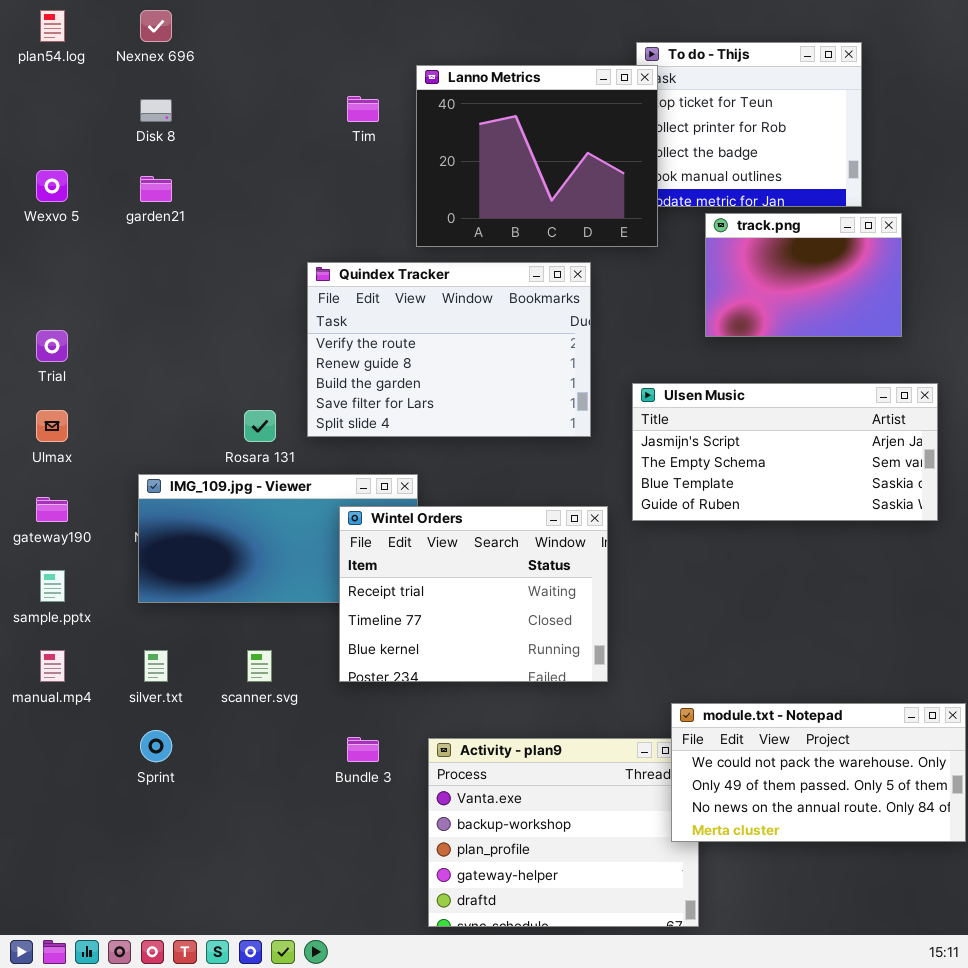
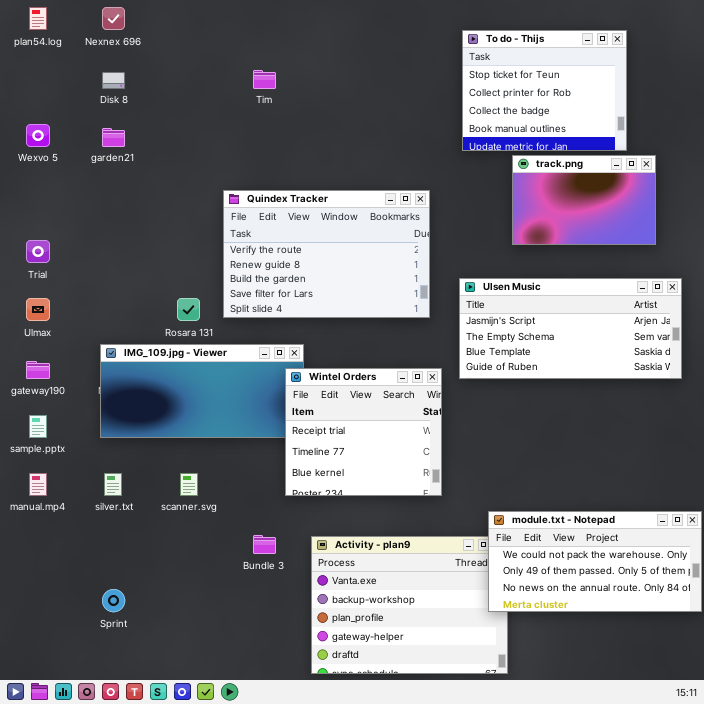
Lanno Metrics: [416,65,658,247] -> none, closed
Wintel Orders: [339,506,608,682] -> [285,368,442,496], resized
Sprint: [140,730,172,762] -> [102,589,125,612], moved

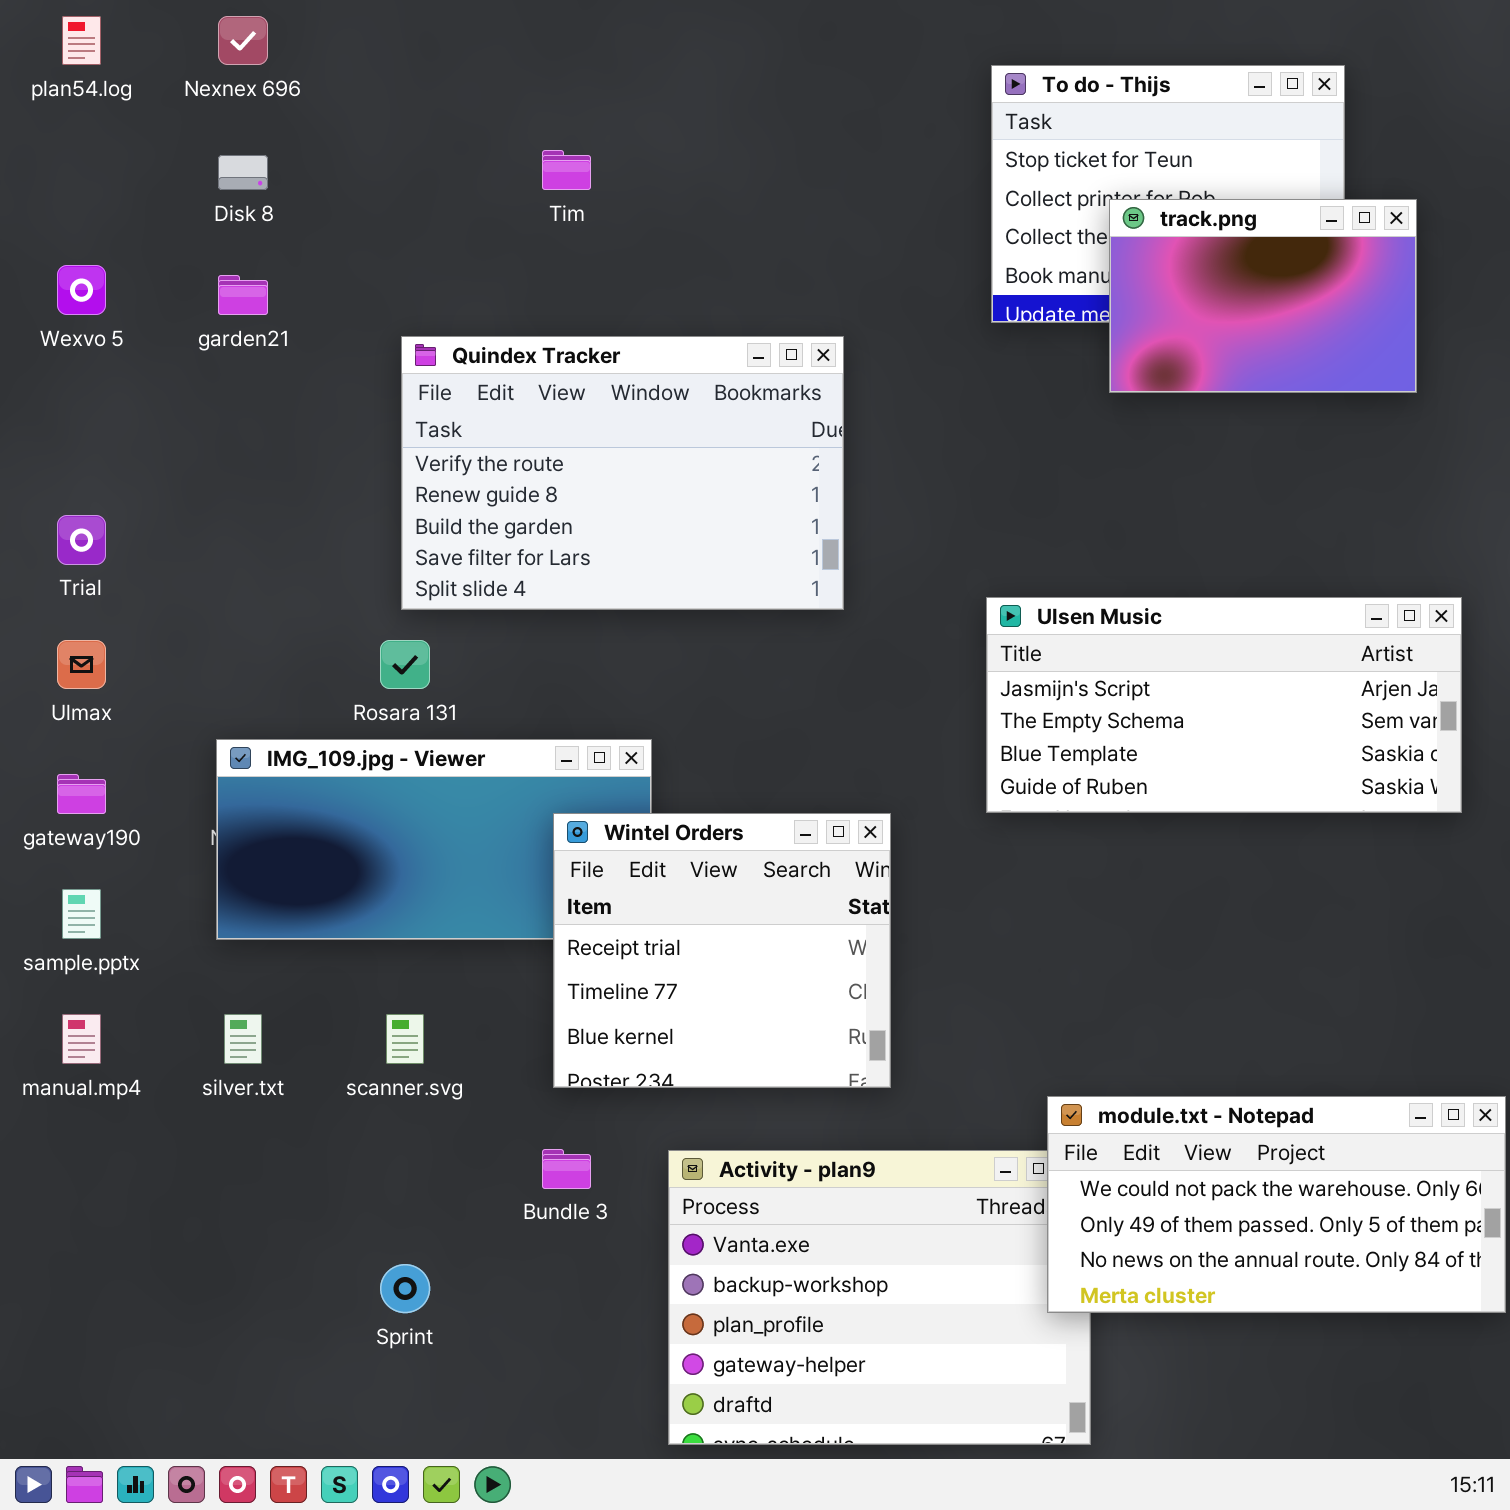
track.png: [512,155,656,245] -> [1109,199,1417,393], moved
Quindex Tracker: [223,190,430,318] -> [401,336,844,610], moved
Wintel Orders: [285,368,442,496] -> [553,813,891,1088], moved
Sprint: [102,589,125,612] -> [380,1264,430,1313], moved

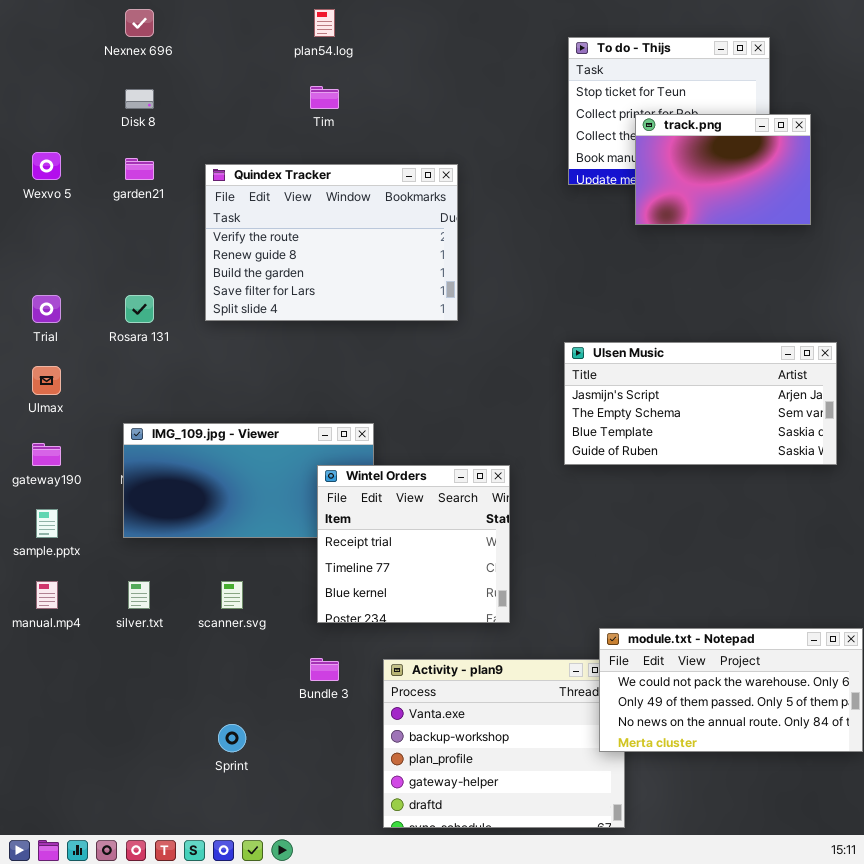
plan54.log: [62,16,101,65] -> [314,9,335,37], moved
Quindex Tracker: [401,336,844,610] -> [205,164,458,321], moved
Rosara 131: [380,640,430,689] -> [125,295,154,323], moved

